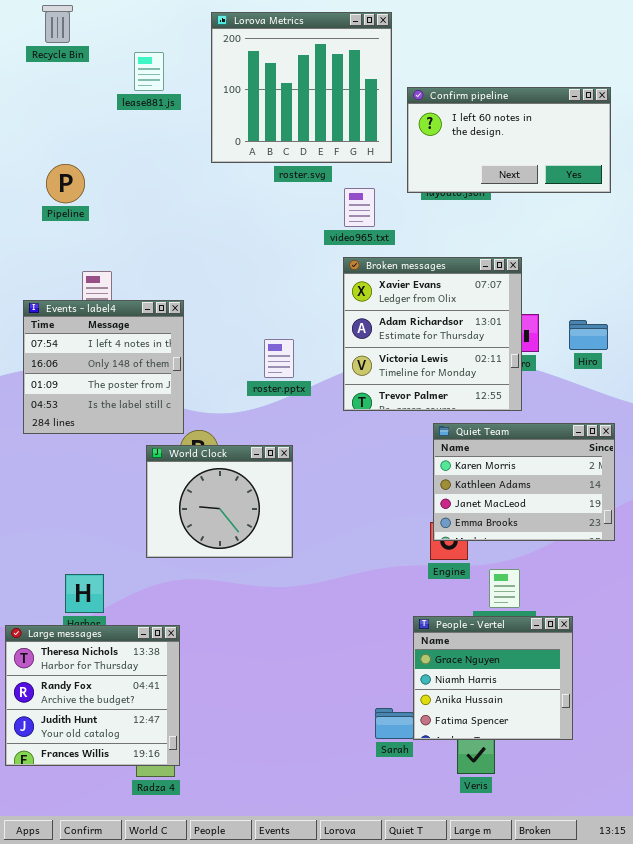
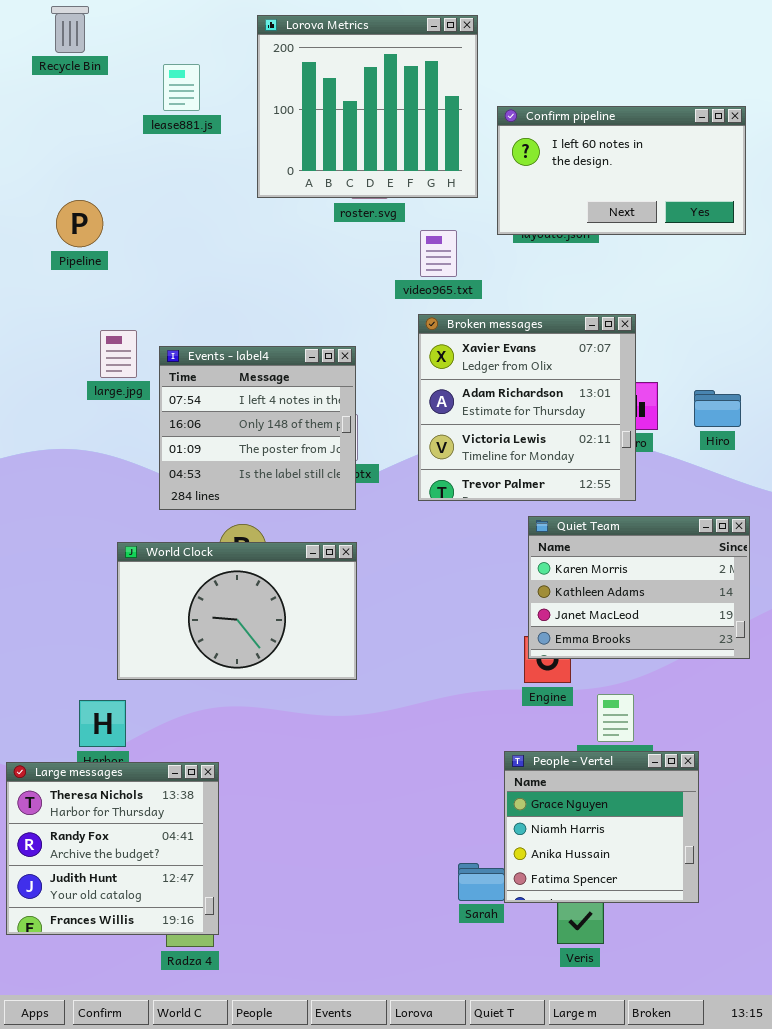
Events - label4: [23,300,184,434] -> [159,346,356,510], moved
World Clock: [146,445,293,558] -> [117,542,357,680], resized

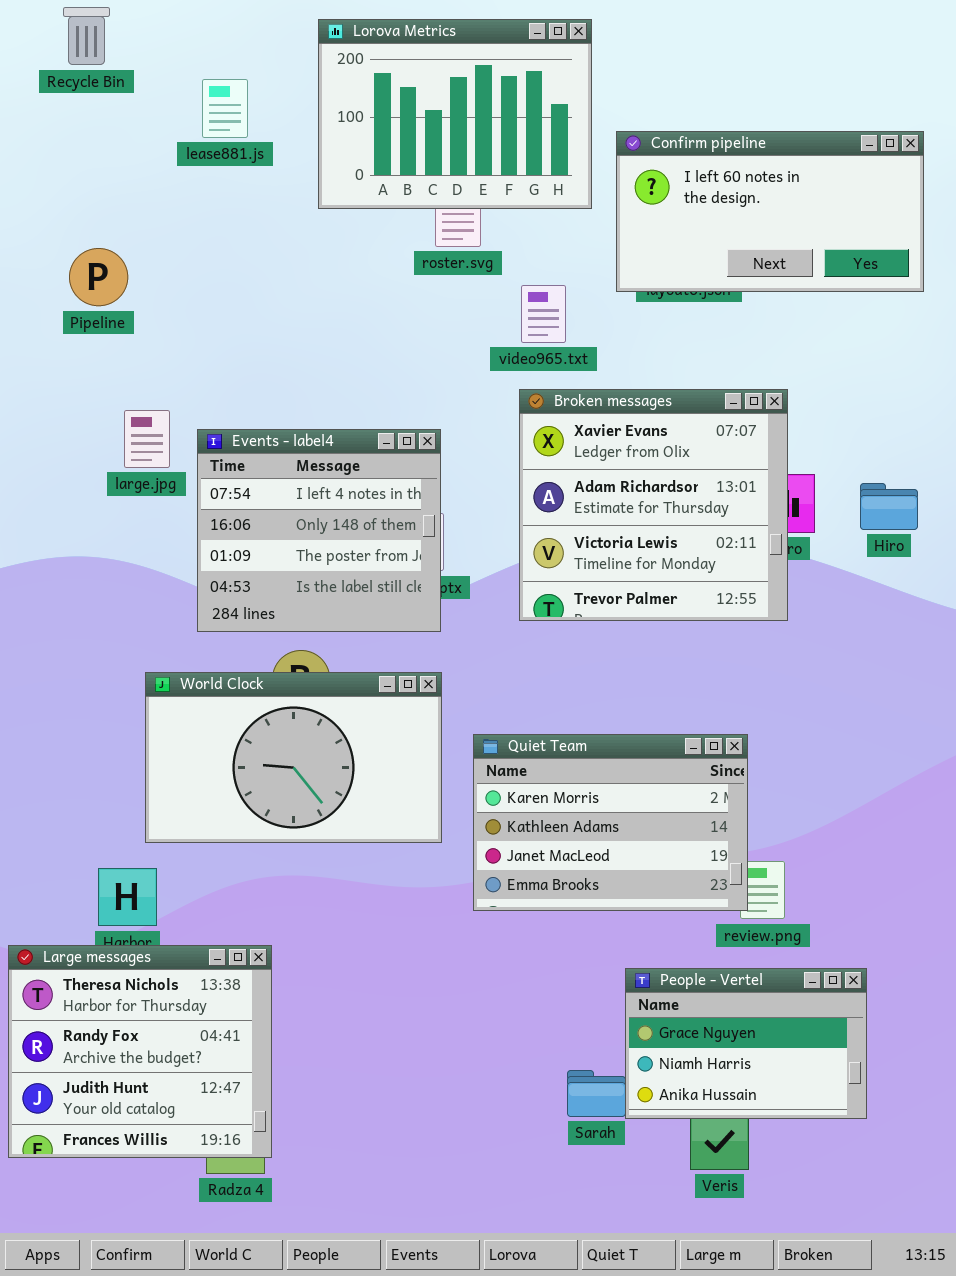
Lorova Metrics: [257,15,478,198] -> [318,19,592,209], resized
Quiet Team: [528,516,750,659] -> [473,734,748,911], moved
People - Vertel: [504,751,699,903] -> [625,968,867,1119], resized

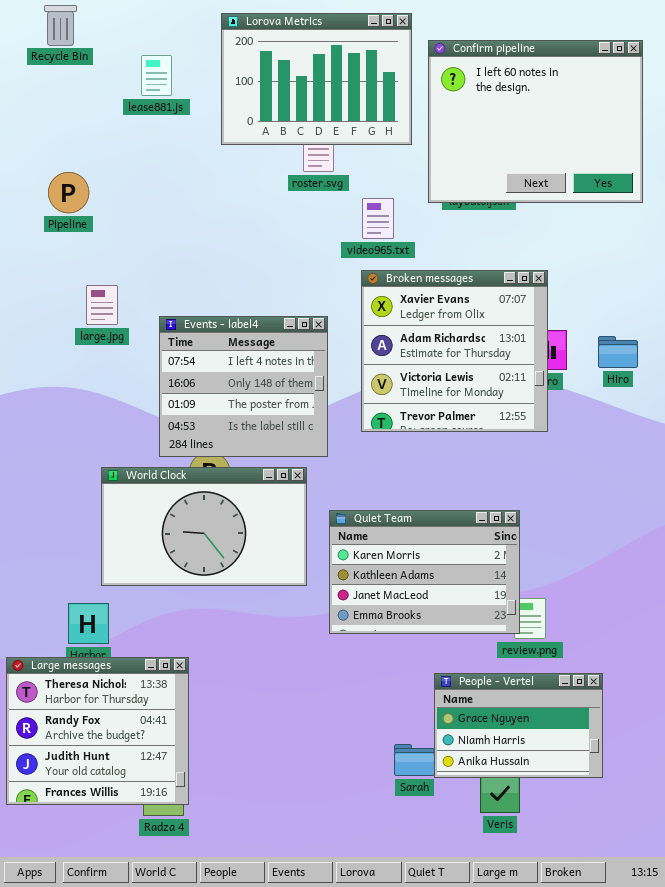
Confirm pipeline: [616,131,924,292] -> [428,40,643,203], resized
Events - label4: [197,429,441,632] -> [159,316,328,457], moved

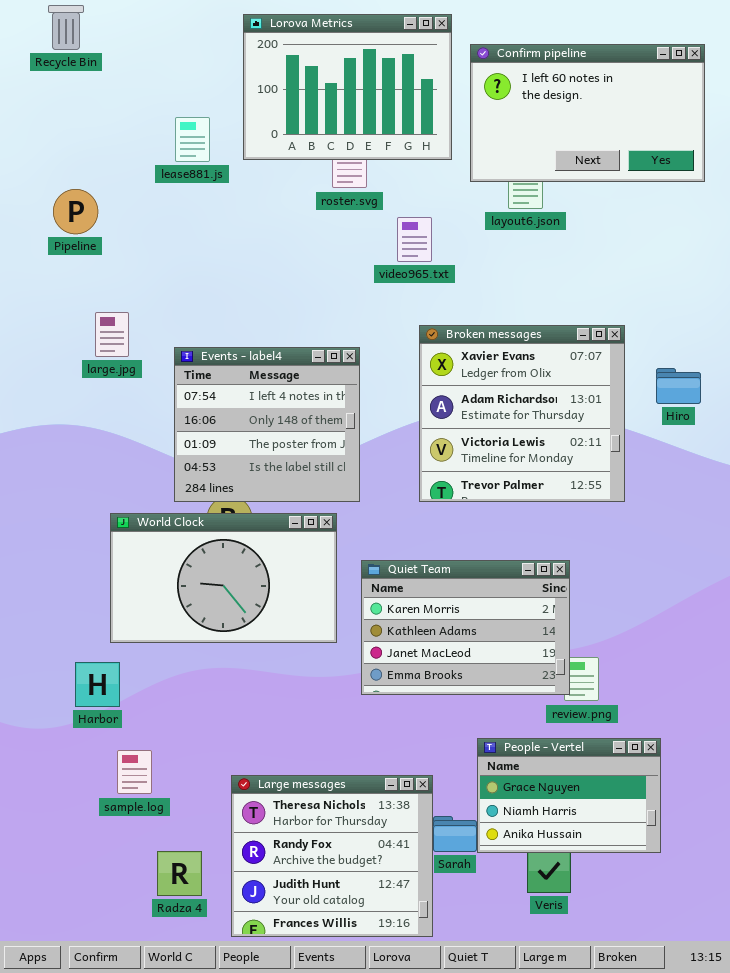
Confirm pipeline: [428,40,643,203] -> [470,44,705,182], resized
lease881.js: [141,55,172,96] -> [175,117,210,162], moved
Broken messages: [361,270,548,432] -> [419,325,625,502], moved
Large messages: [6,657,189,805] -> [231,775,433,937], moved

